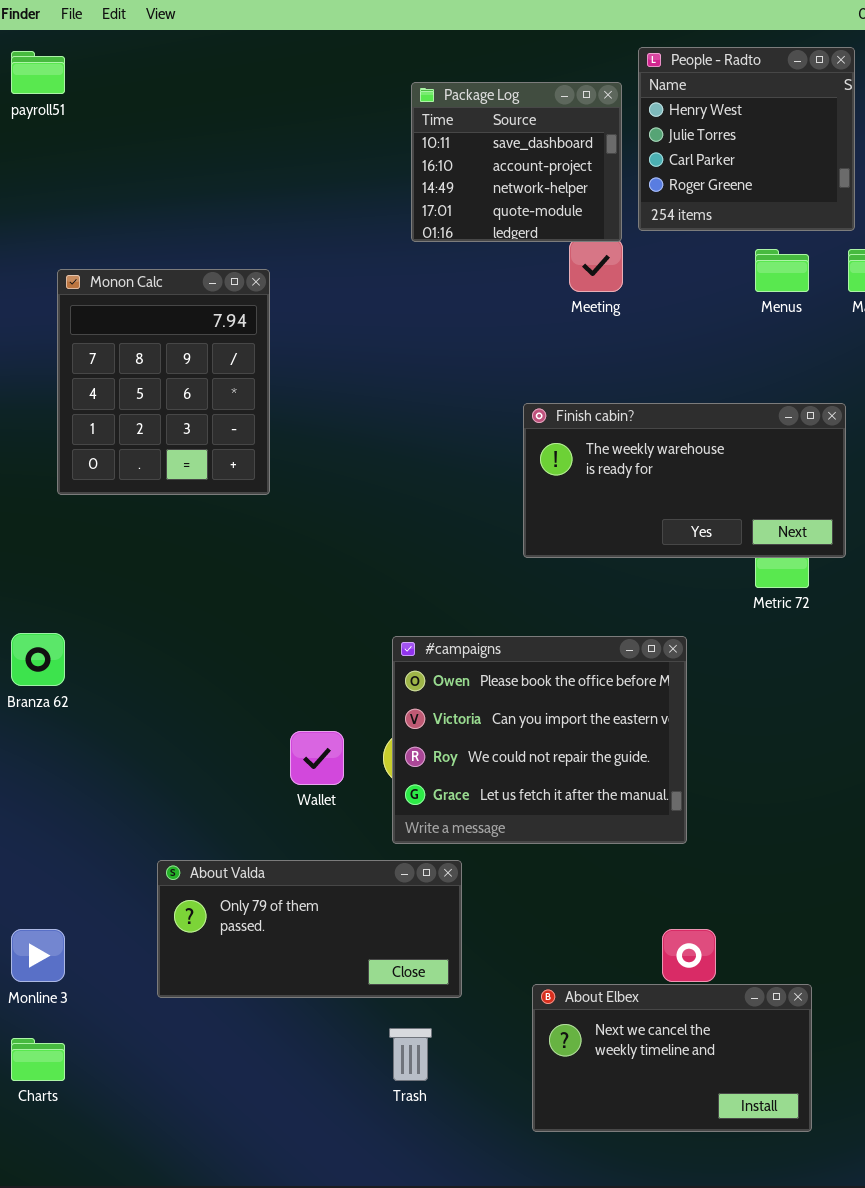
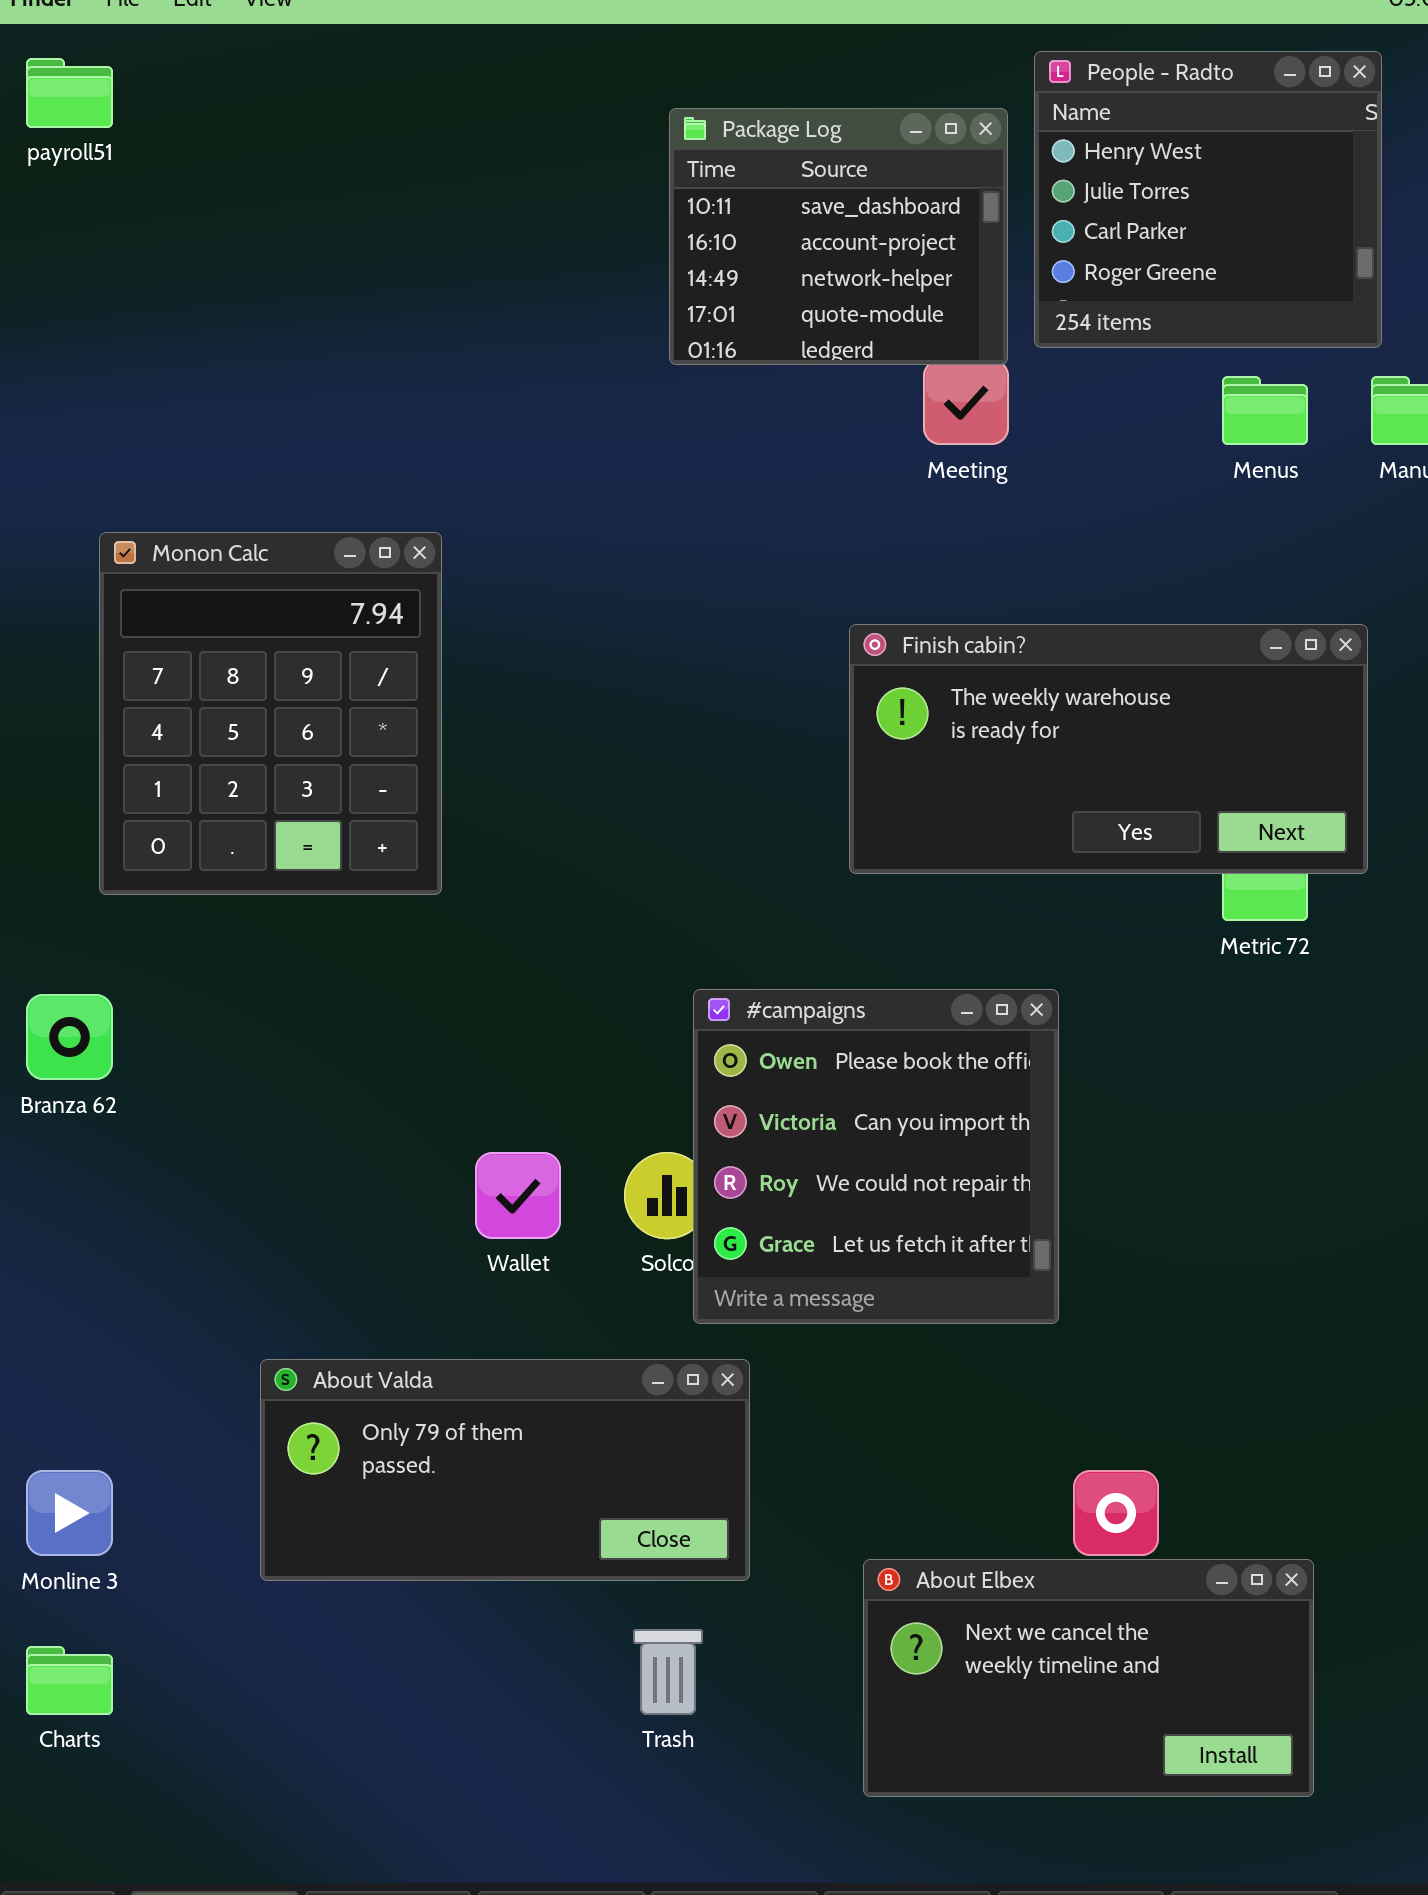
Monon Calc: [57,269,270,495] -> [99,532,442,895], moved
#campaigns: [392,636,687,844] -> [693,989,1059,1324], moved, resized

